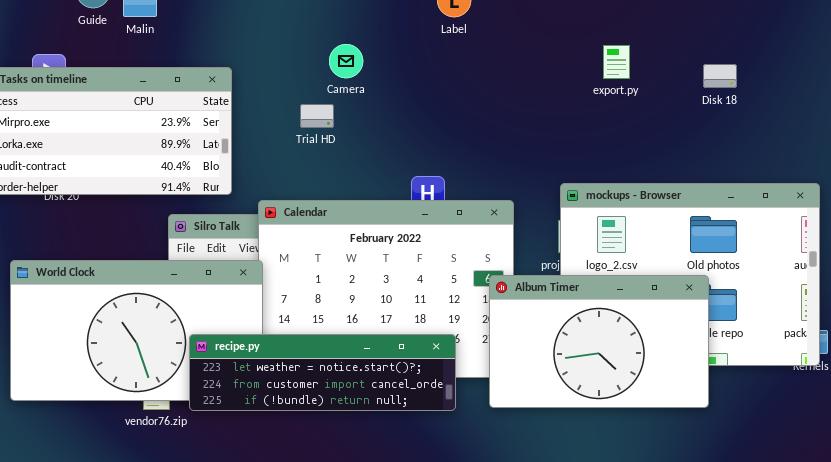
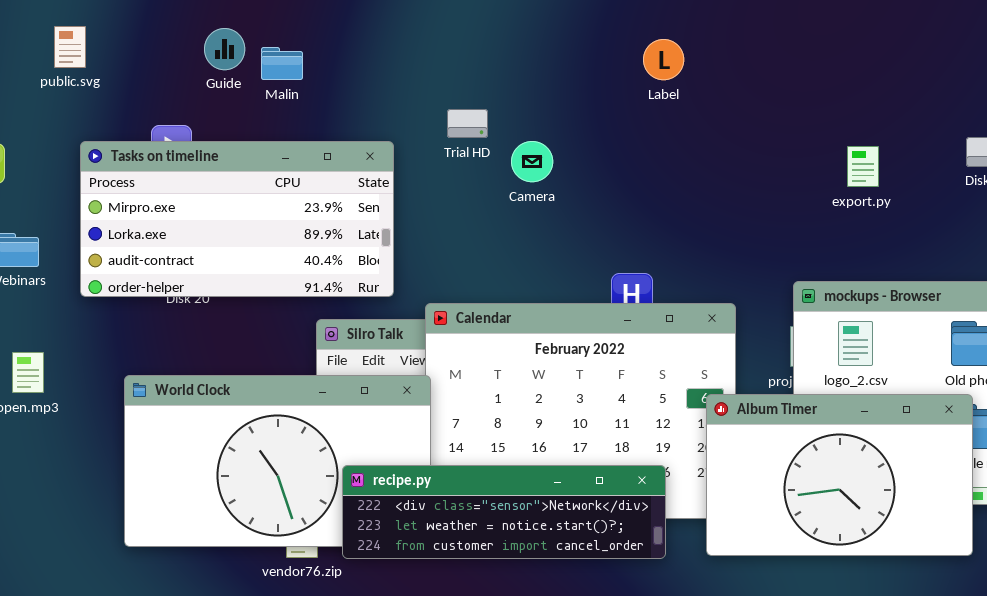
Camera: [329,44,363,78] -> [511,141,553,182], moved
export.py: [603,45,630,79] -> [847,146,879,187], moved
Trial HD: [300,104,334,128] -> [447,109,488,138], moved
recipe.py: [189,334,456,411] -> [342,465,666,559], scrolled up 1 row

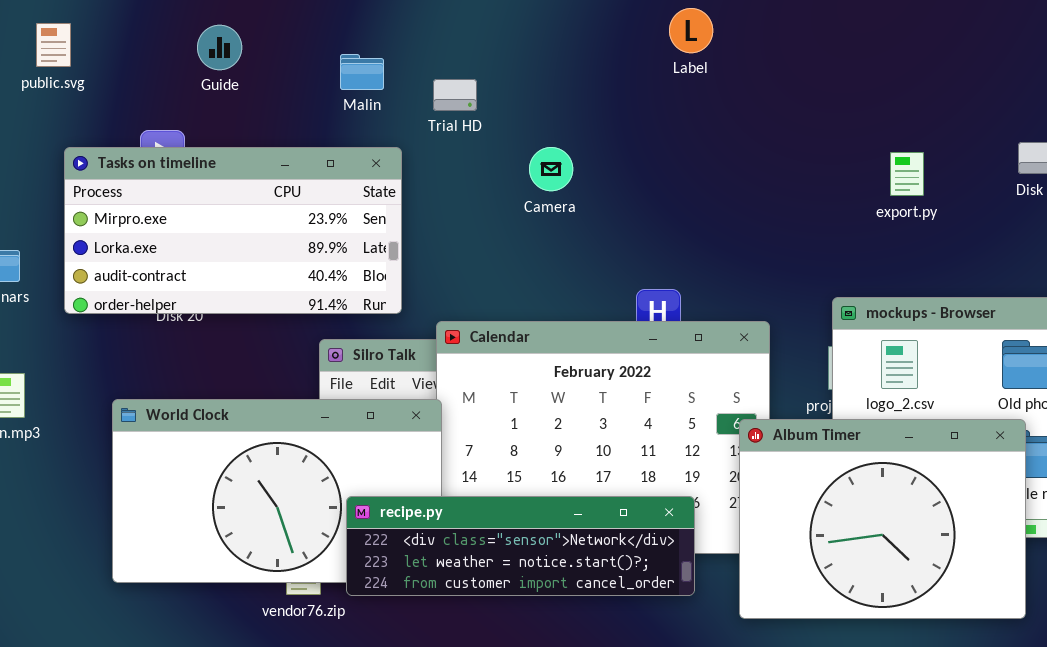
Label: [643,39,684,80] -> [669,8,713,53], moved
Malin: [261,47,303,80] -> [340,54,384,90], moved
Trial HD: [447,109,488,138] -> [433,79,477,111], moved
Album Timer: [706,394,973,556] -> [739,419,1026,619], resized

